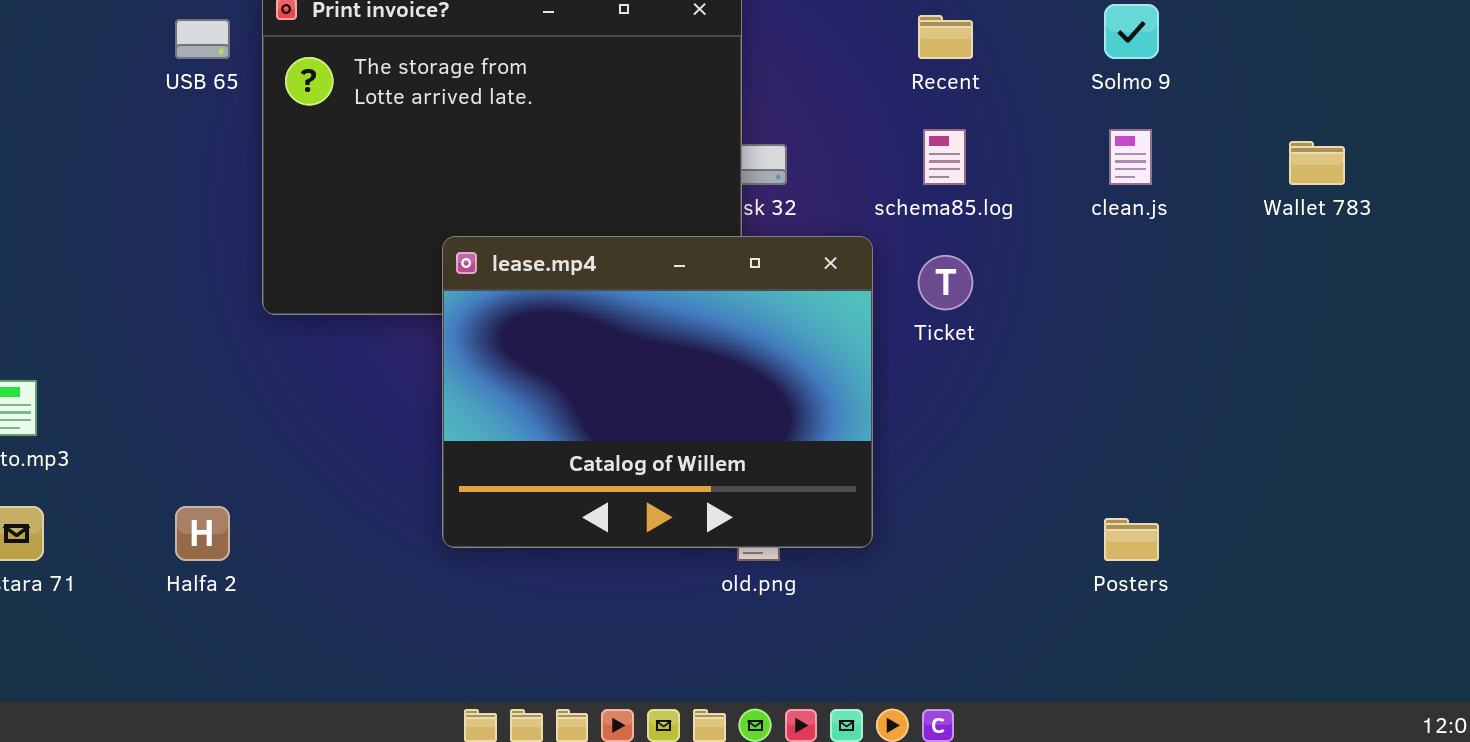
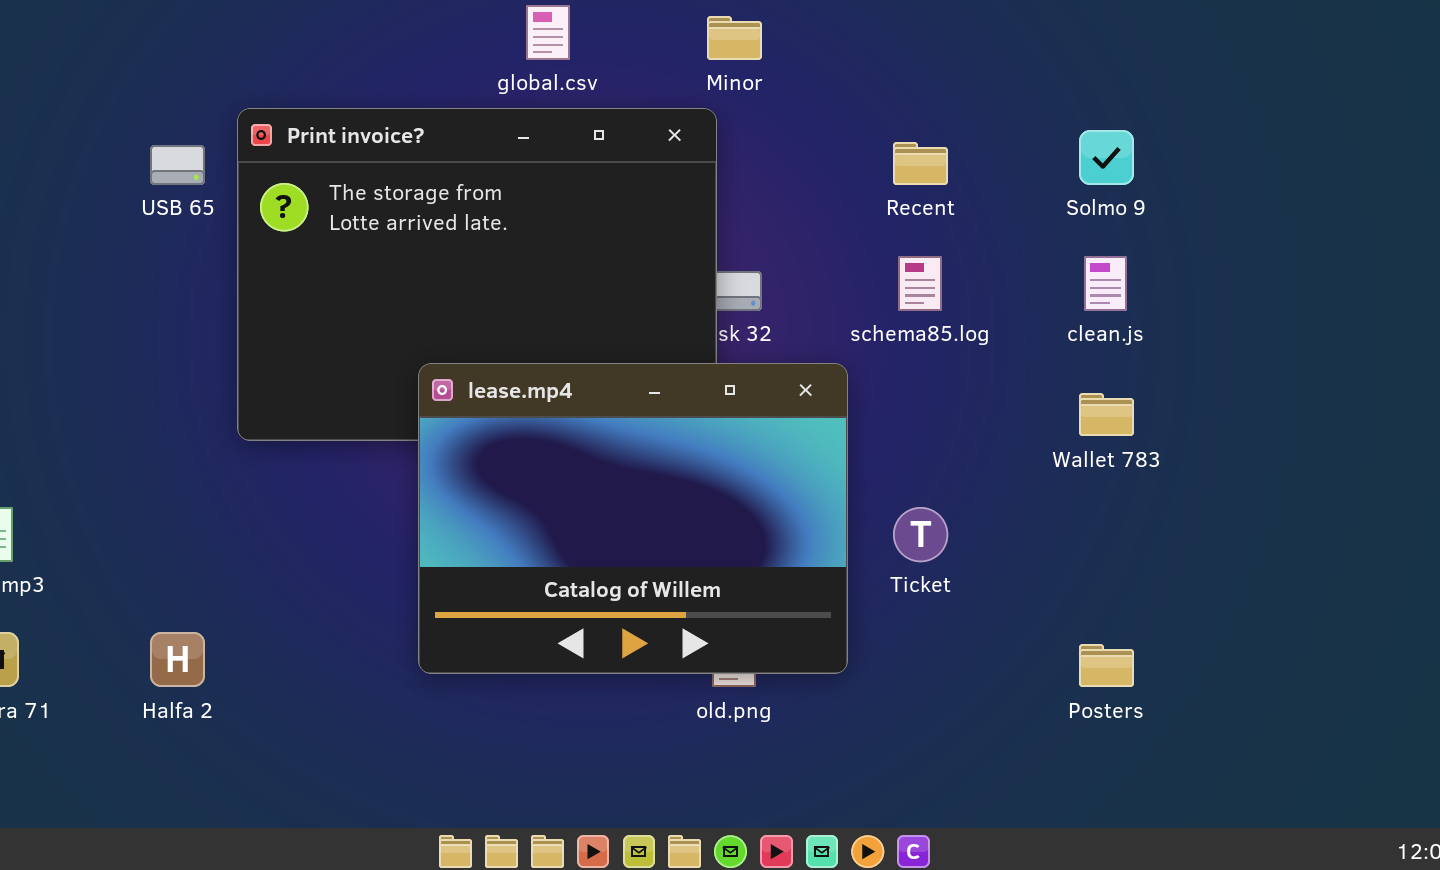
Wallet 783: [1289,141,1345,185] -> [1079,393,1134,436], moved
Ticket: [918,255,973,310] -> [893,507,948,562], moved

